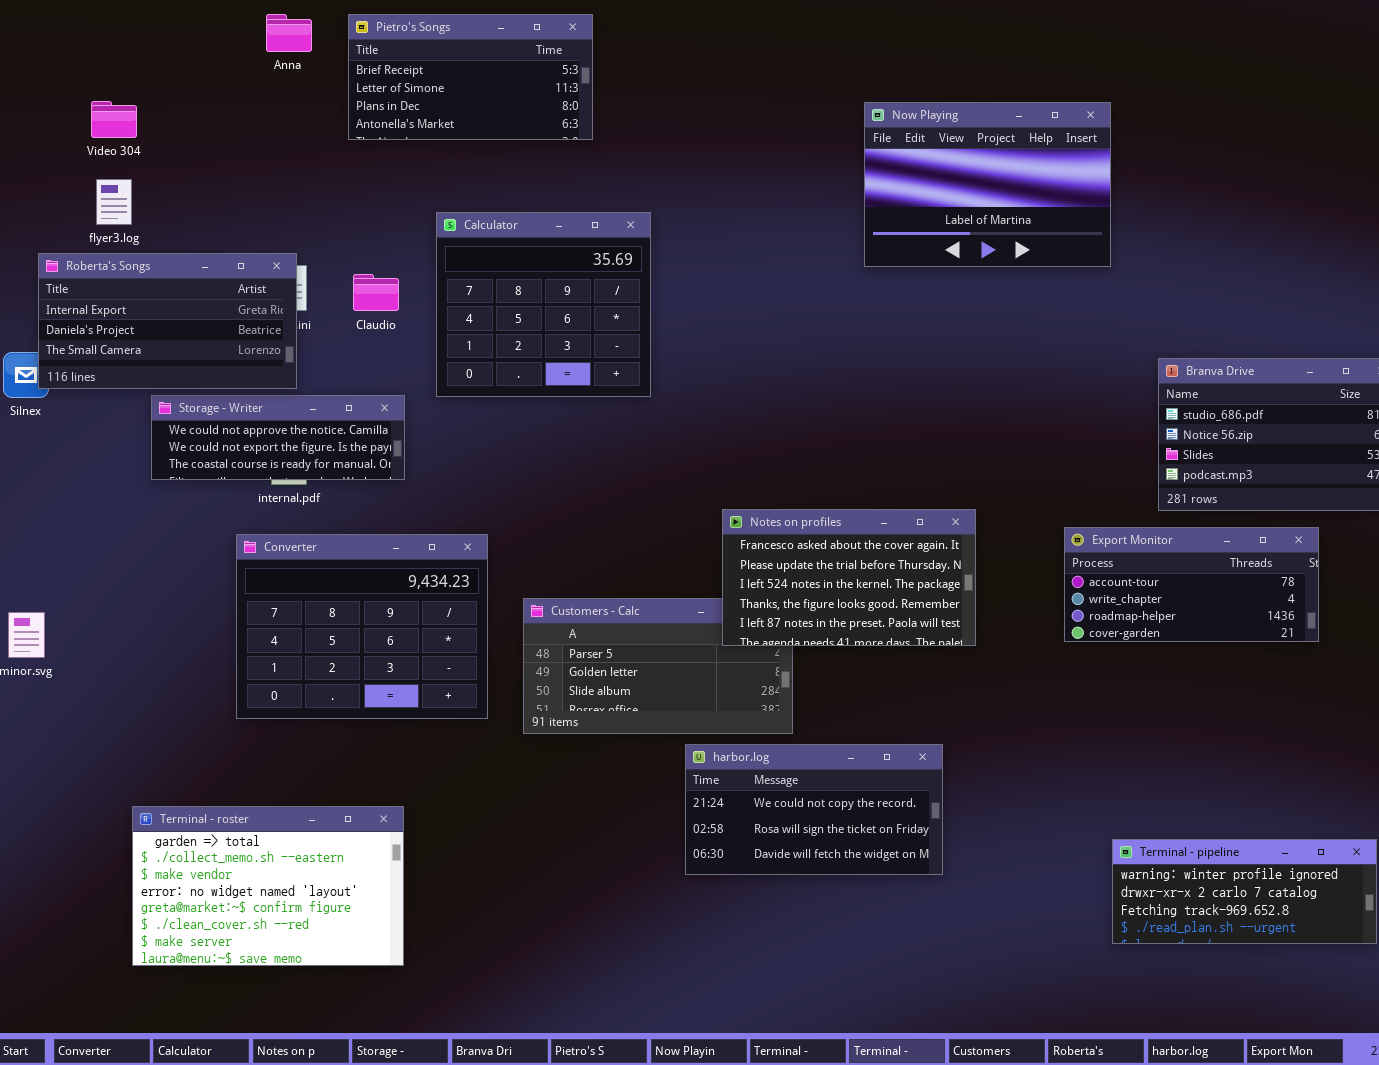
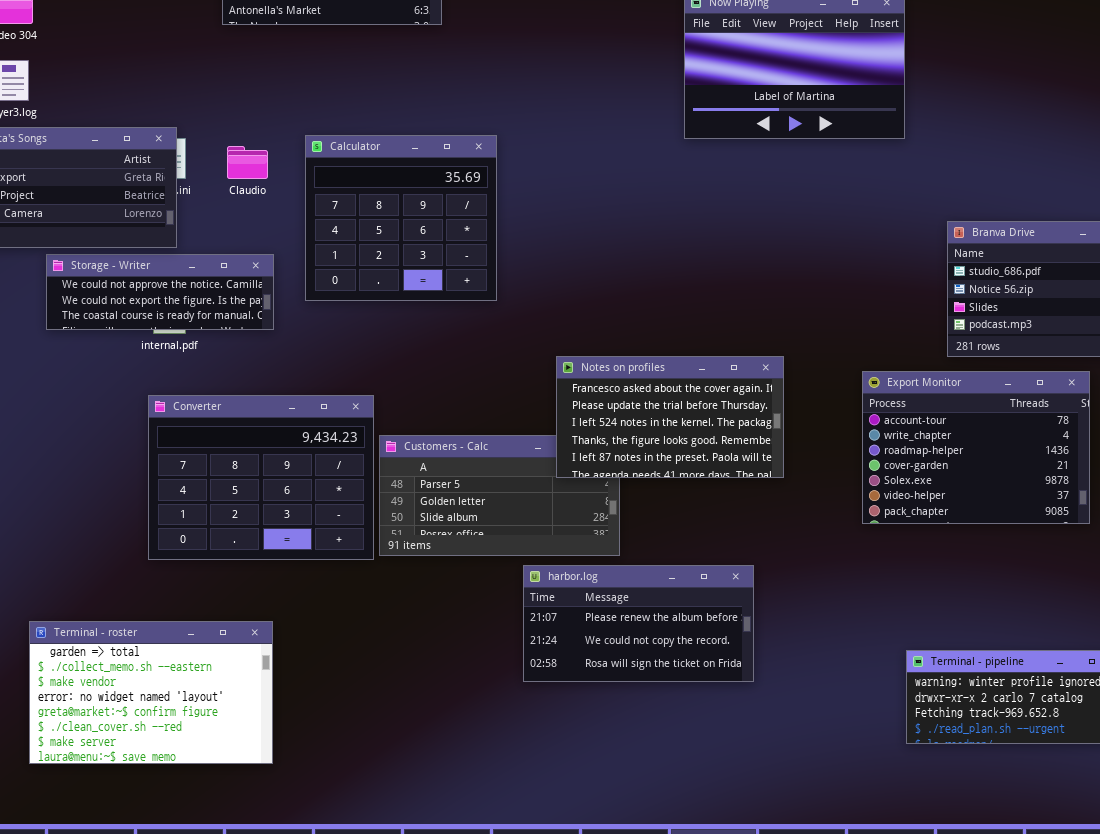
Calculator: [436,212,651,397] -> [305,135,497,301], moved
Export Monitor: [1064,527,1319,642] -> [862,371,1090,524], resized
Converter: [236,534,488,719] -> [148,395,374,560], moved
harbor.log: [685,744,943,875] -> [523,565,754,682], scrolled up 1 row

